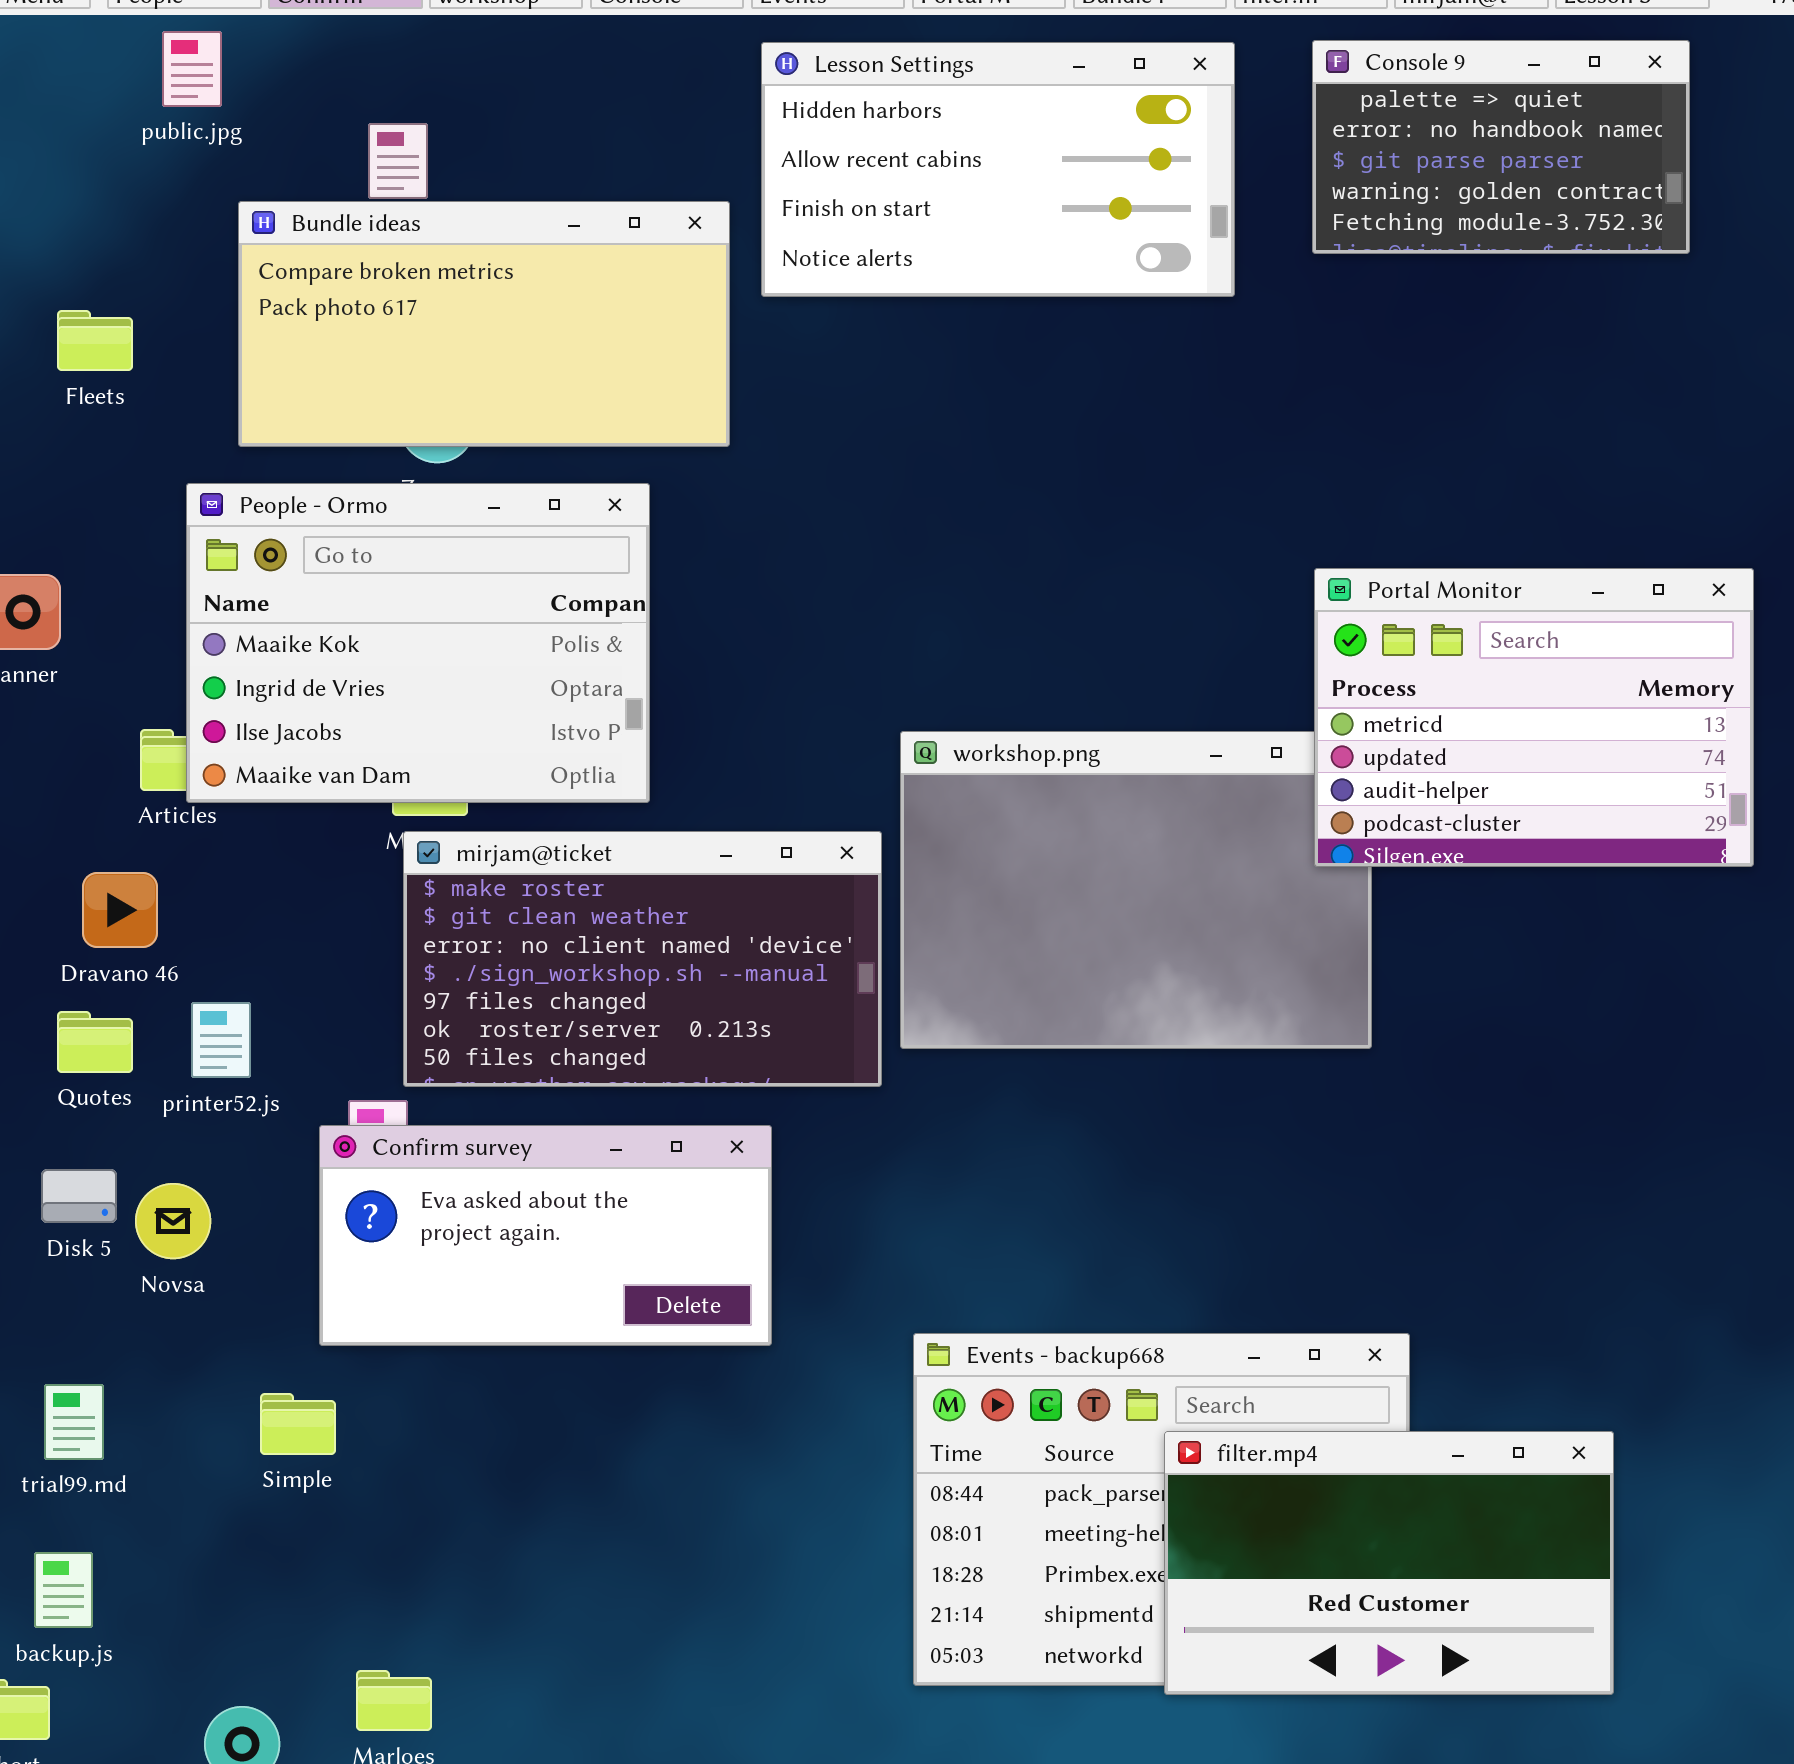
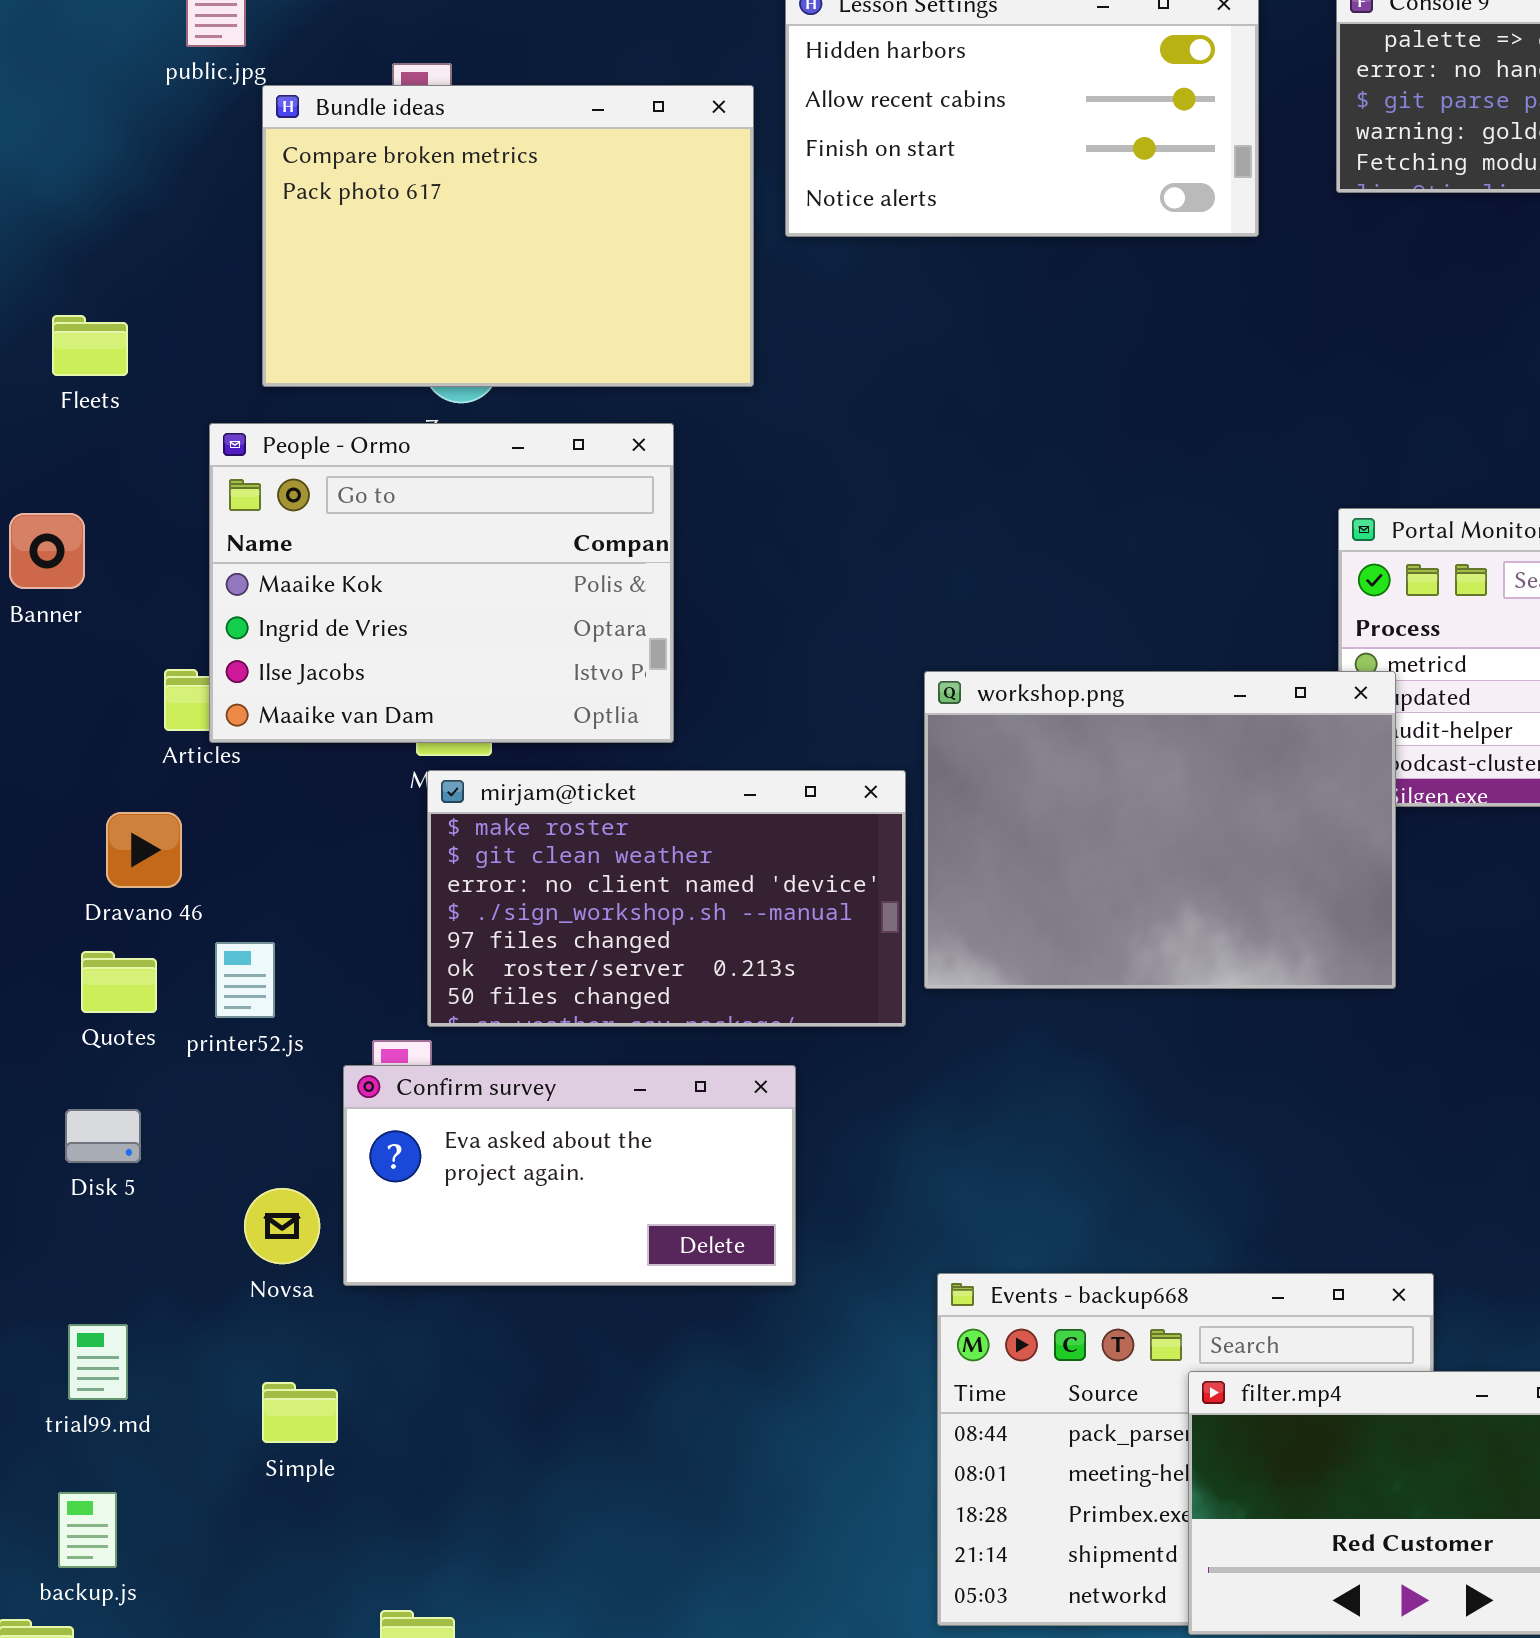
Bundle ideas: [238,201,730,447] -> [262,85,754,387], resized
Fleets: [57,310,133,371] -> [52,315,128,376], moved
workshop.png: [900,731,1372,1049] -> [924,671,1396,989], raised
Novsa: [135,1183,211,1259] -> [244,1188,320,1264], moved
Simple: [260,1393,336,1455] -> [262,1382,338,1443], moved

